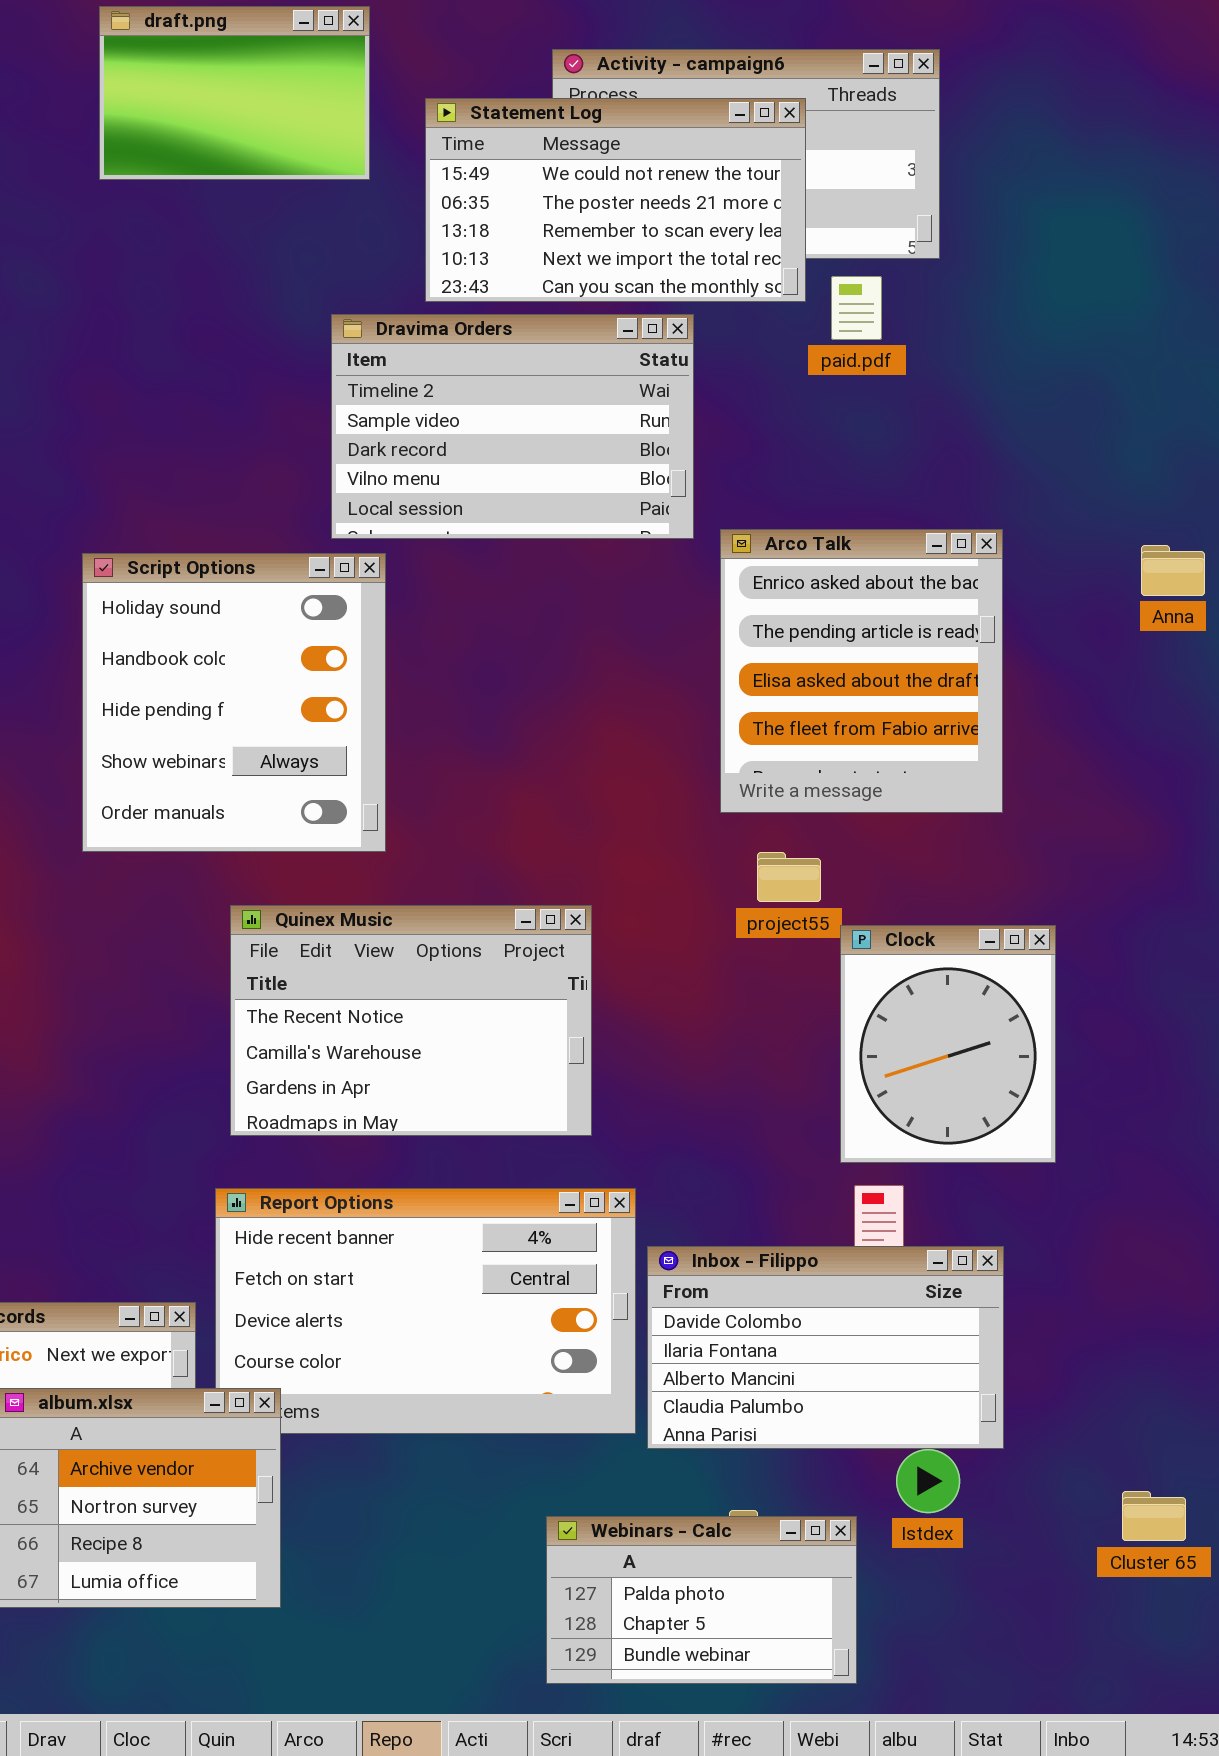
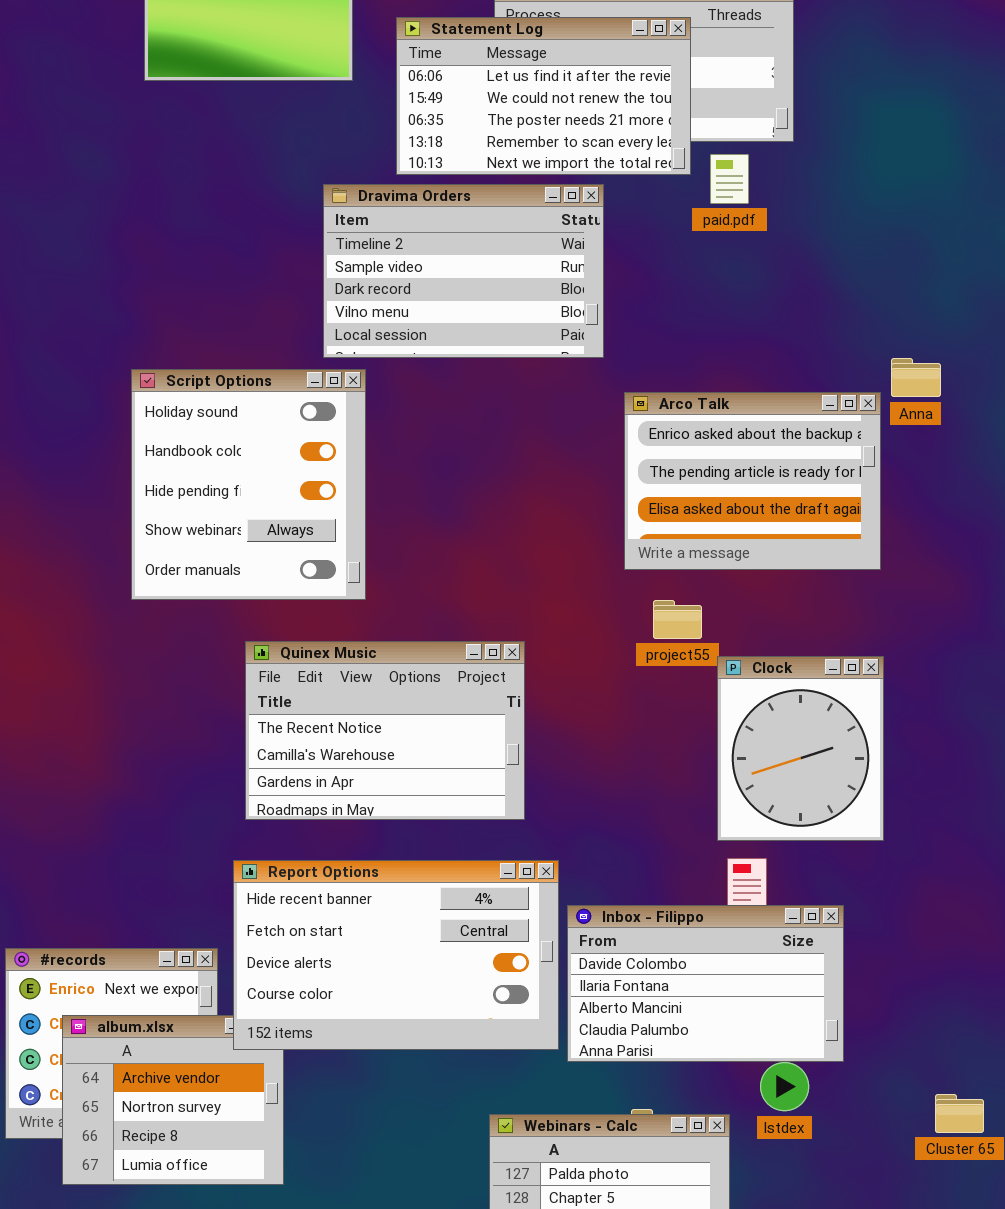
Statement Log: [425,98,806,302] -> [396,17,691,175], scrolled up 1 row
Arco Talk: [720,529,1003,813] -> [624,392,881,570], resized
Anna: [1141,545,1205,596] -> [891,358,941,397], moved
Report Options: [215,1188,636,1434] -> [233,860,559,1050], raised

